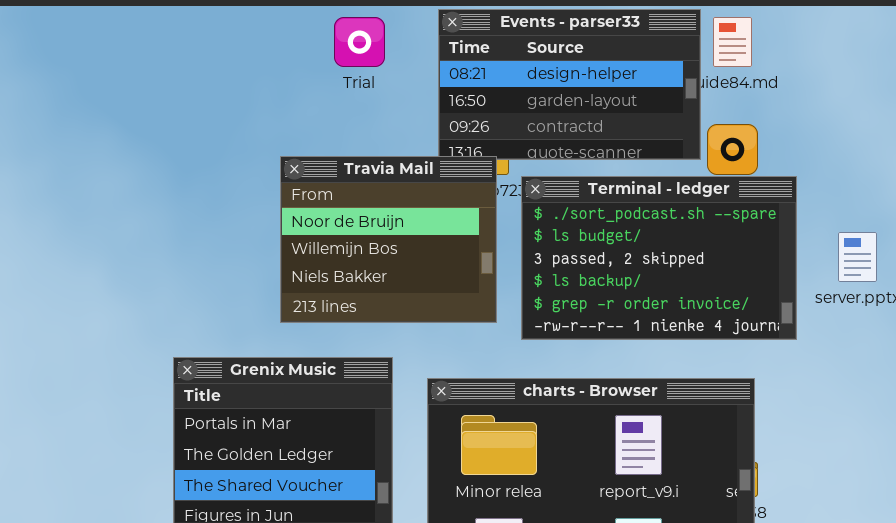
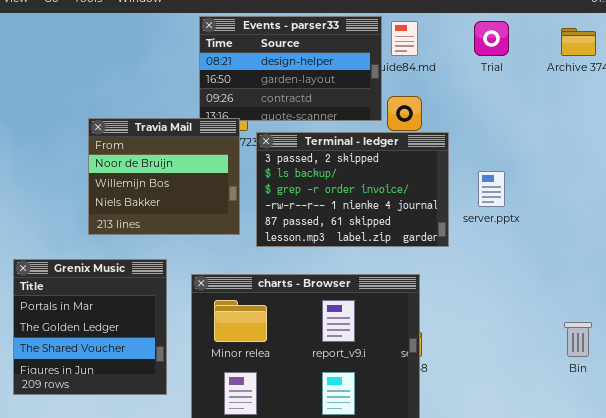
Trial: [334,17,385,67] -> [474,21,509,56], moved
Terminal - ledger: [521,176,797,340] -> [256,132,449,247], scrolled down 2 rows

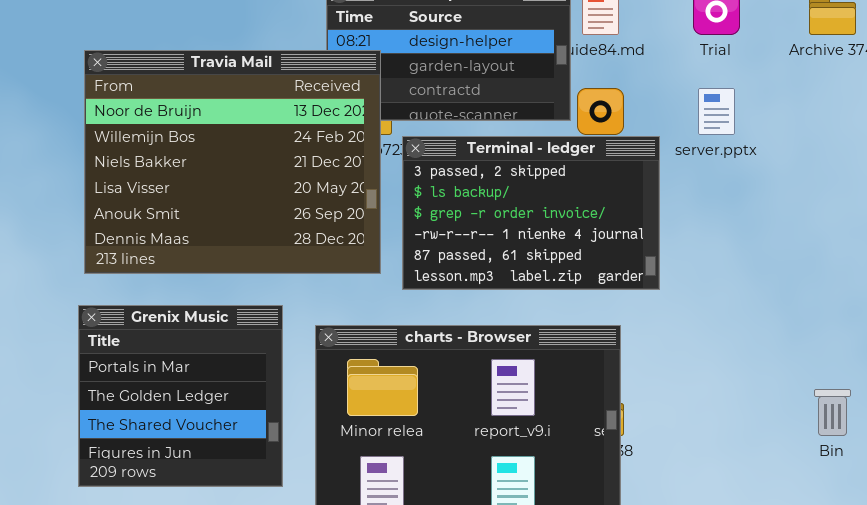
Travia Mail: [88,118,240,235] -> [84,50,381,274], resized
server.pptx: [478,171,505,207] -> [698,88,735,135], moved

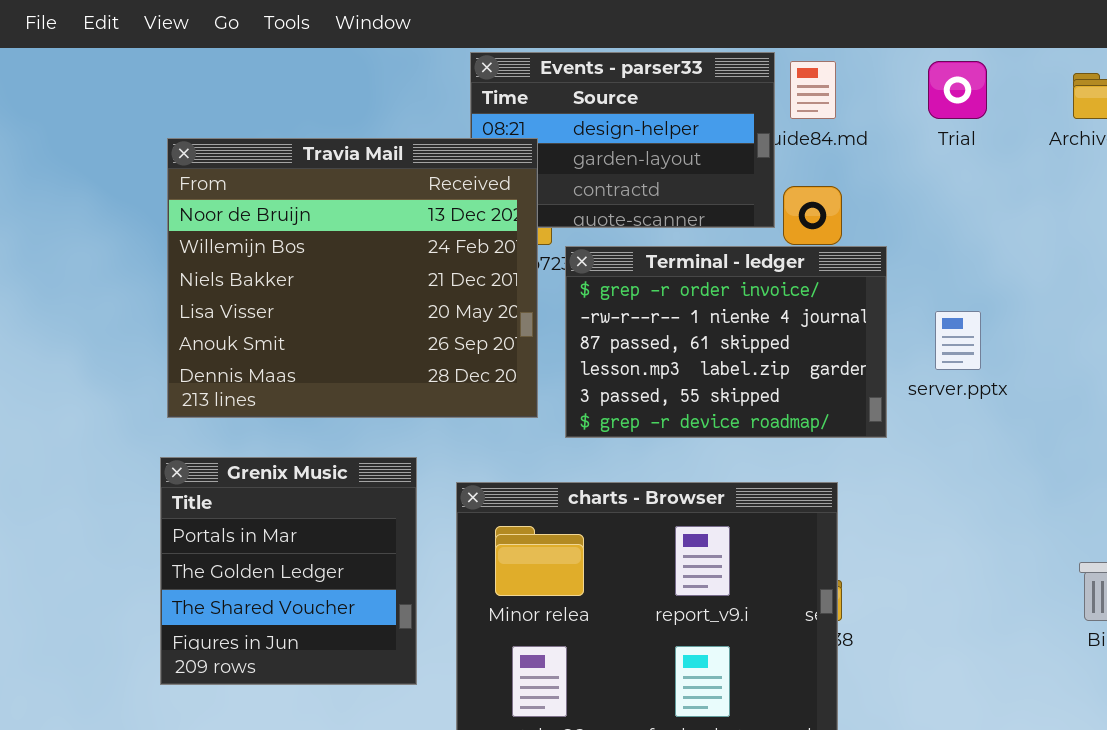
server.pptx: [698,88,735,135] -> [935,311,981,370], moved
Terminal - ledger: [402,136,660,290] -> [565,246,887,438], scrolled down 2 rows

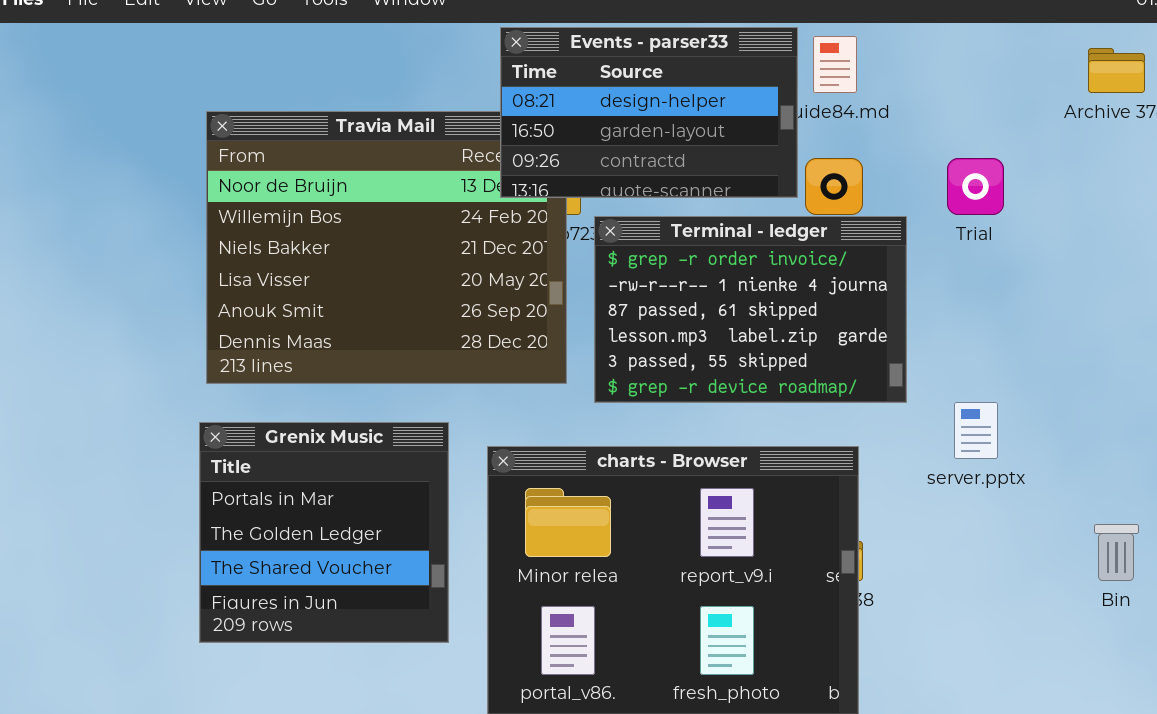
Events - parser33: [470,52,775,228] -> [500,27,798,198], raised
Trial: [928,61,987,119] -> [947,158,1004,215], moved
server.pptx: [935,311,981,370] -> [954,402,998,459], moved

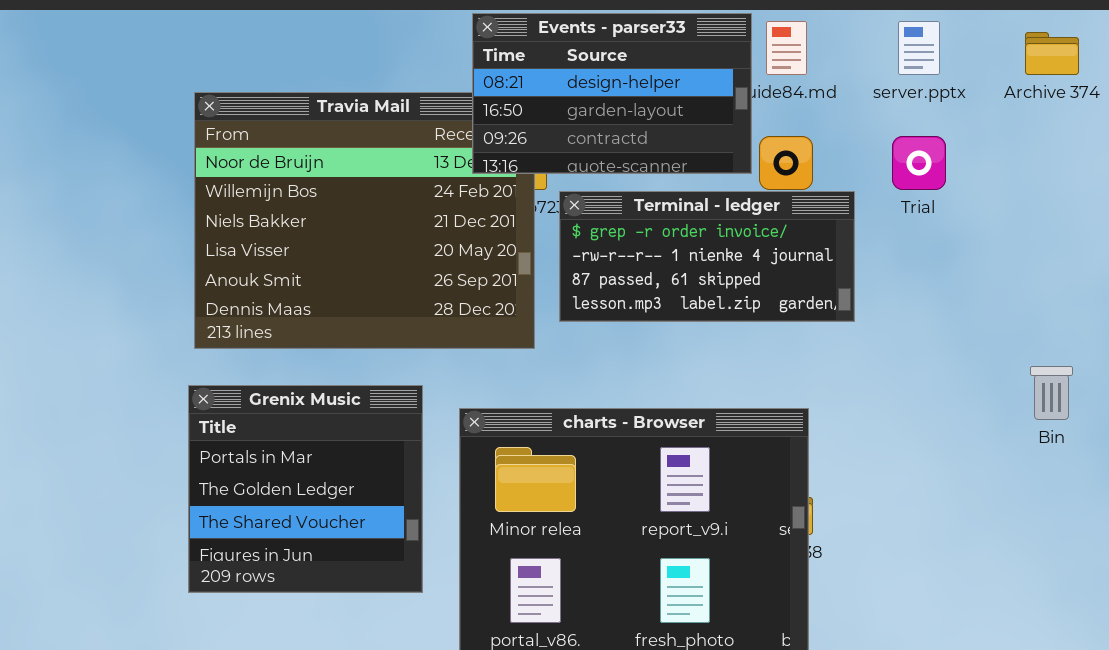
Terminal - ledger: [594,216,907,403] -> [559,191,855,322], resized
server.pptx: [954,402,998,459] -> [898,21,940,75], moved
Bin: [1094,524,1139,581] -> [1030,366,1073,420], moved

